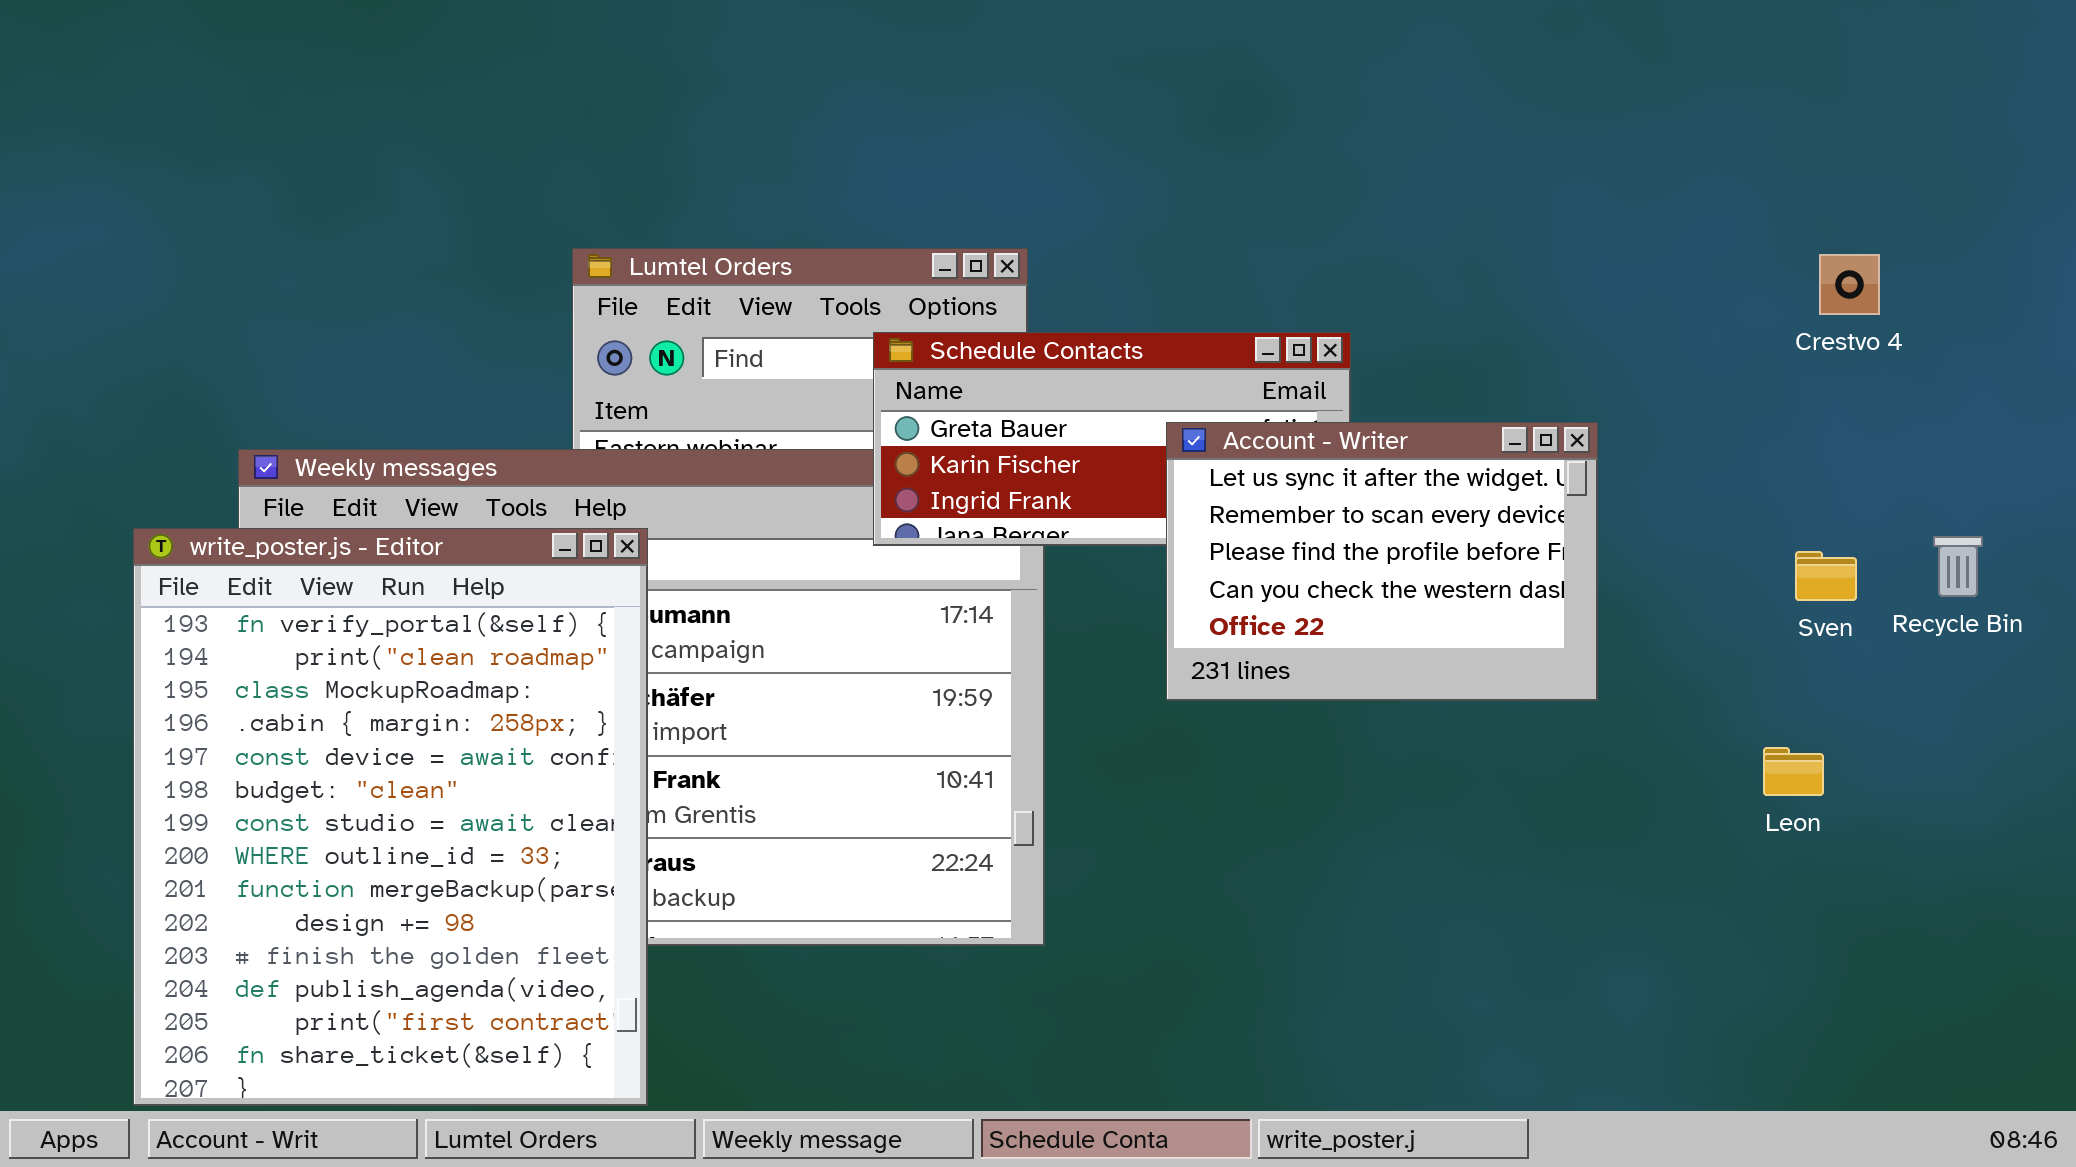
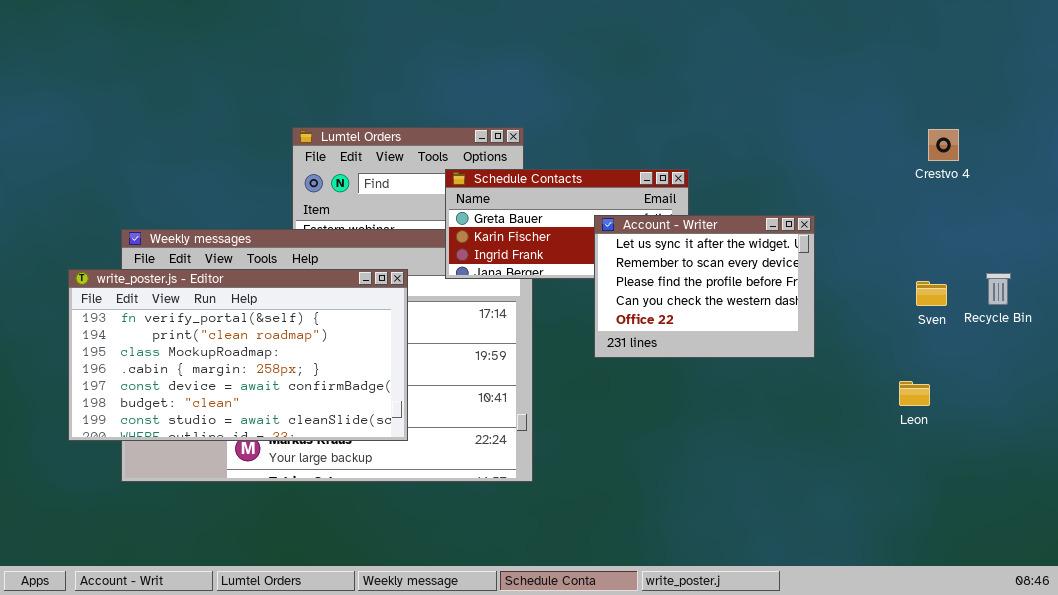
write_poster.js - Editor: [133,528,648,1106] -> [68,269,408,441], resized

